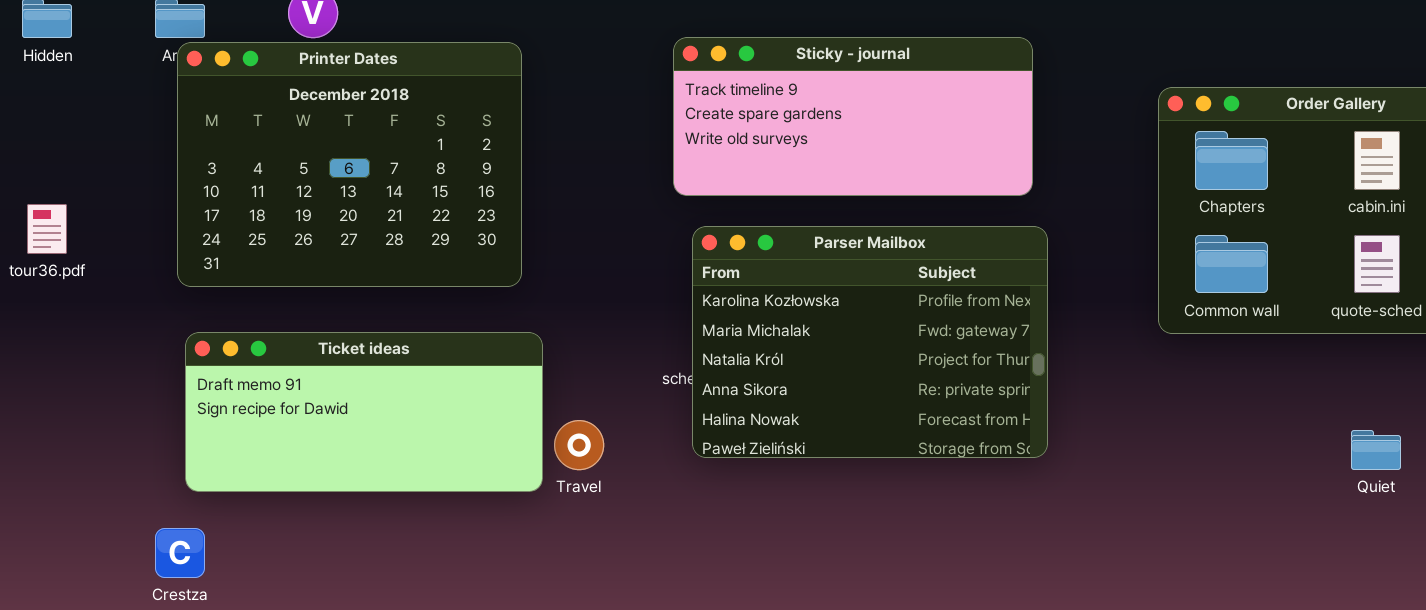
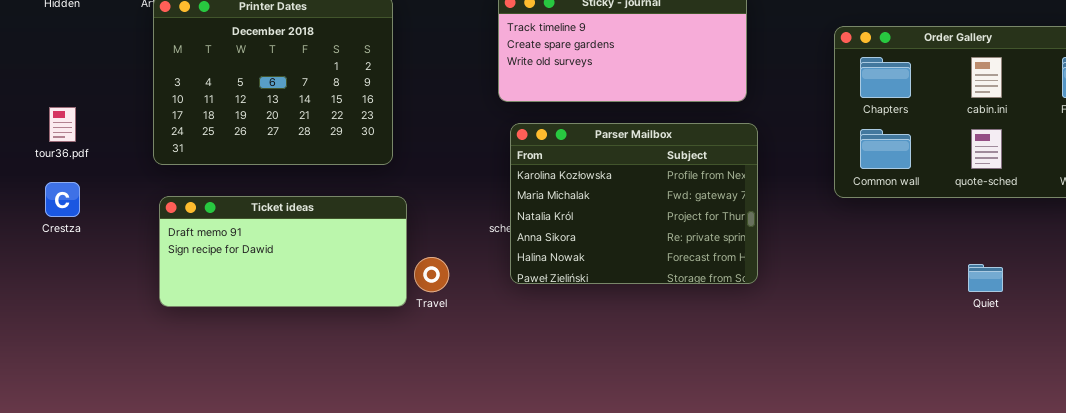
Crestza: [155,528,205,578] -> [45,182,80,217], moved

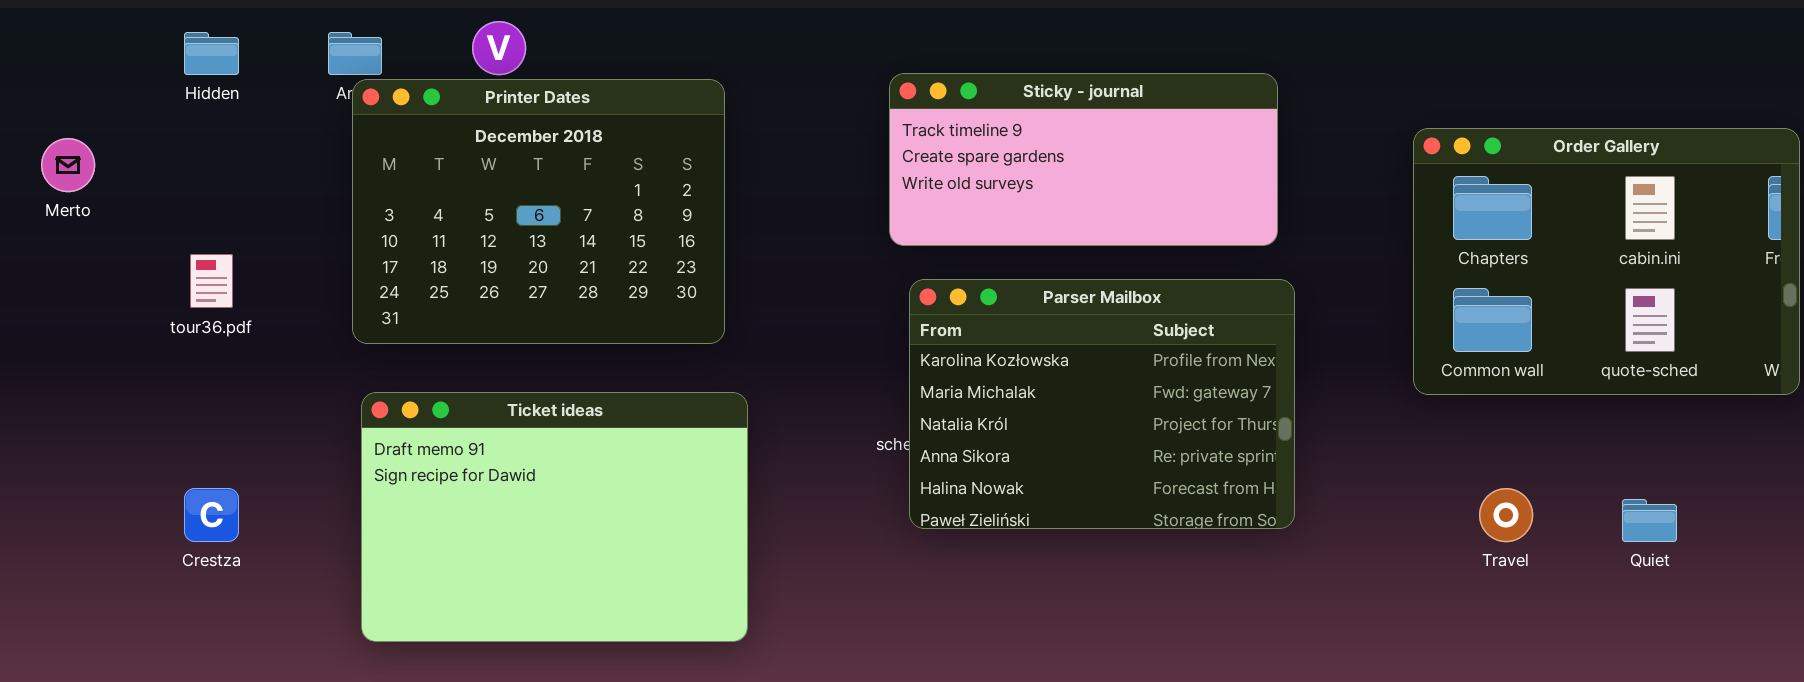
Crestza: [45,182,80,217] -> [184,488,239,542], moved
Ticket ideas: [159,196,407,307] -> [361,392,748,642], resized
Travel: [414,257,449,292] -> [1479,488,1533,542], moved

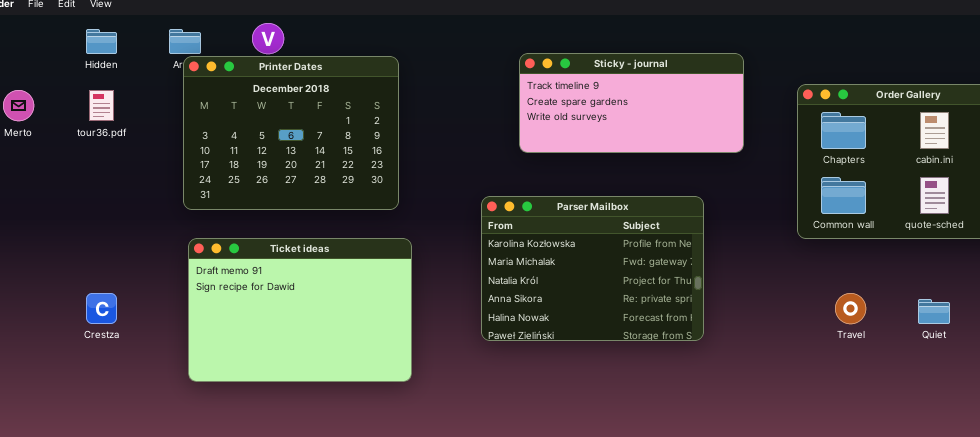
Sticky - journal: [889,73,1278,246] -> [519,53,744,153], moved
tour36.pdf: [190,254,233,308] -> [89,90,114,121], moved
Parser Mailbox: [909,279,1295,529] -> [481,196,704,341], moved

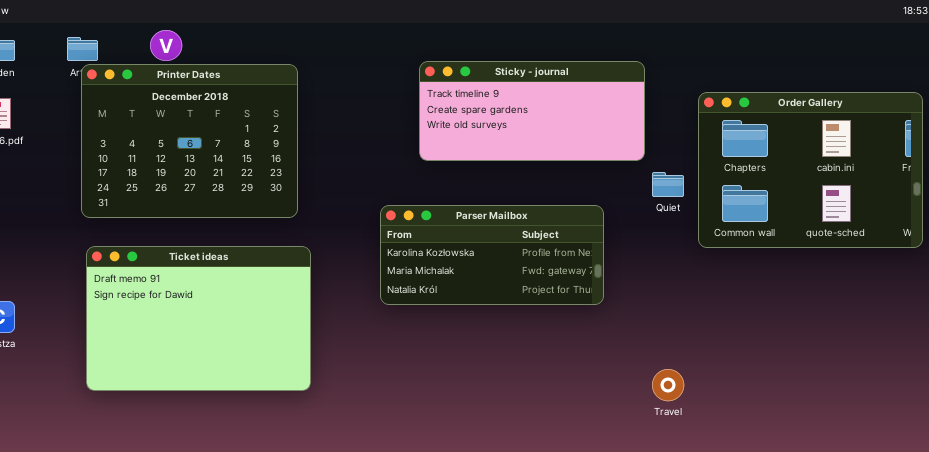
Parser Mailbox: [481,196,704,341] -> [380,205,604,305], resized
Travel: [835,293,866,324] -> [652,369,684,401], moved
Quiet: [918,299,950,324] -> [652,172,684,197], moved

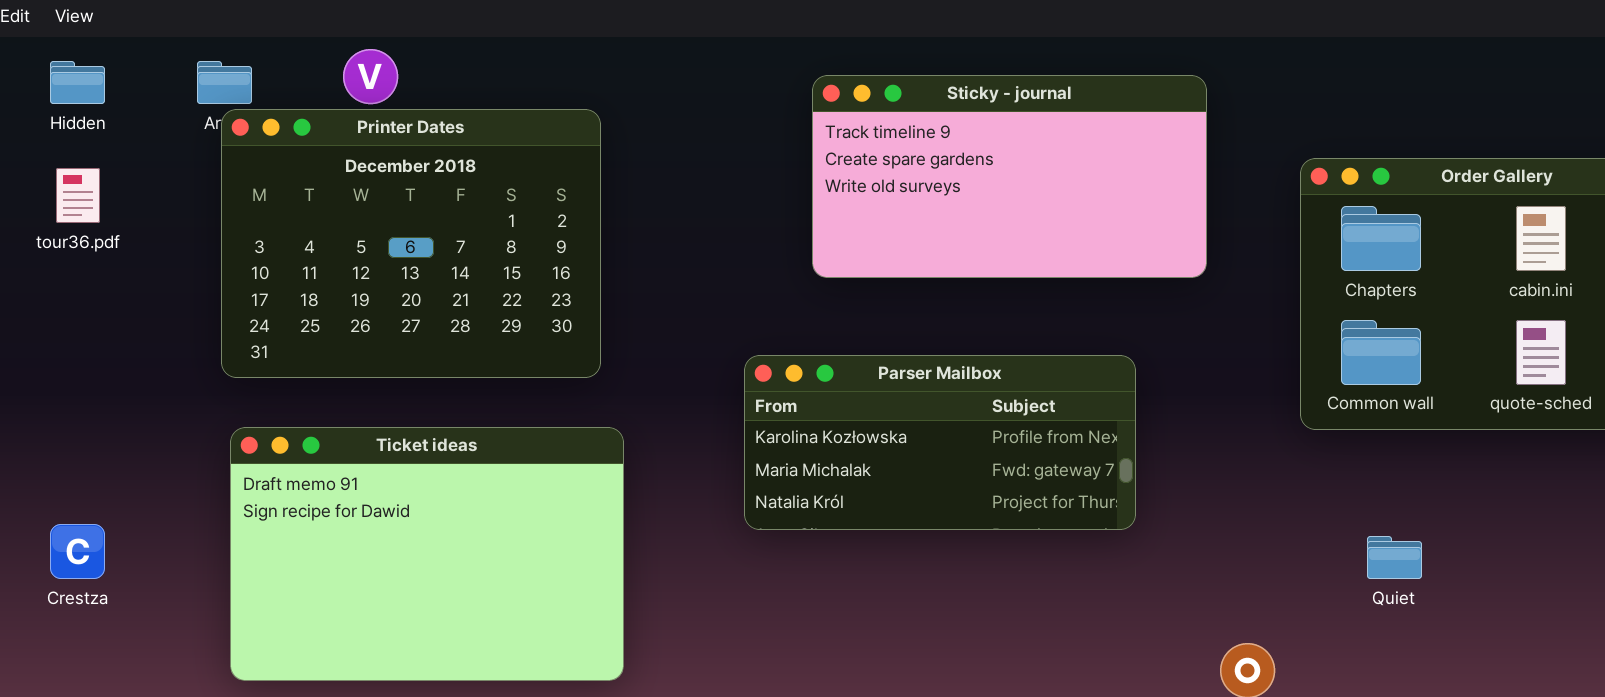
Sticky - journal: [419,61,645,161] -> [812,75,1207,278], resized
Quiet: [652,172,684,197] -> [1367,536,1422,579], moved

